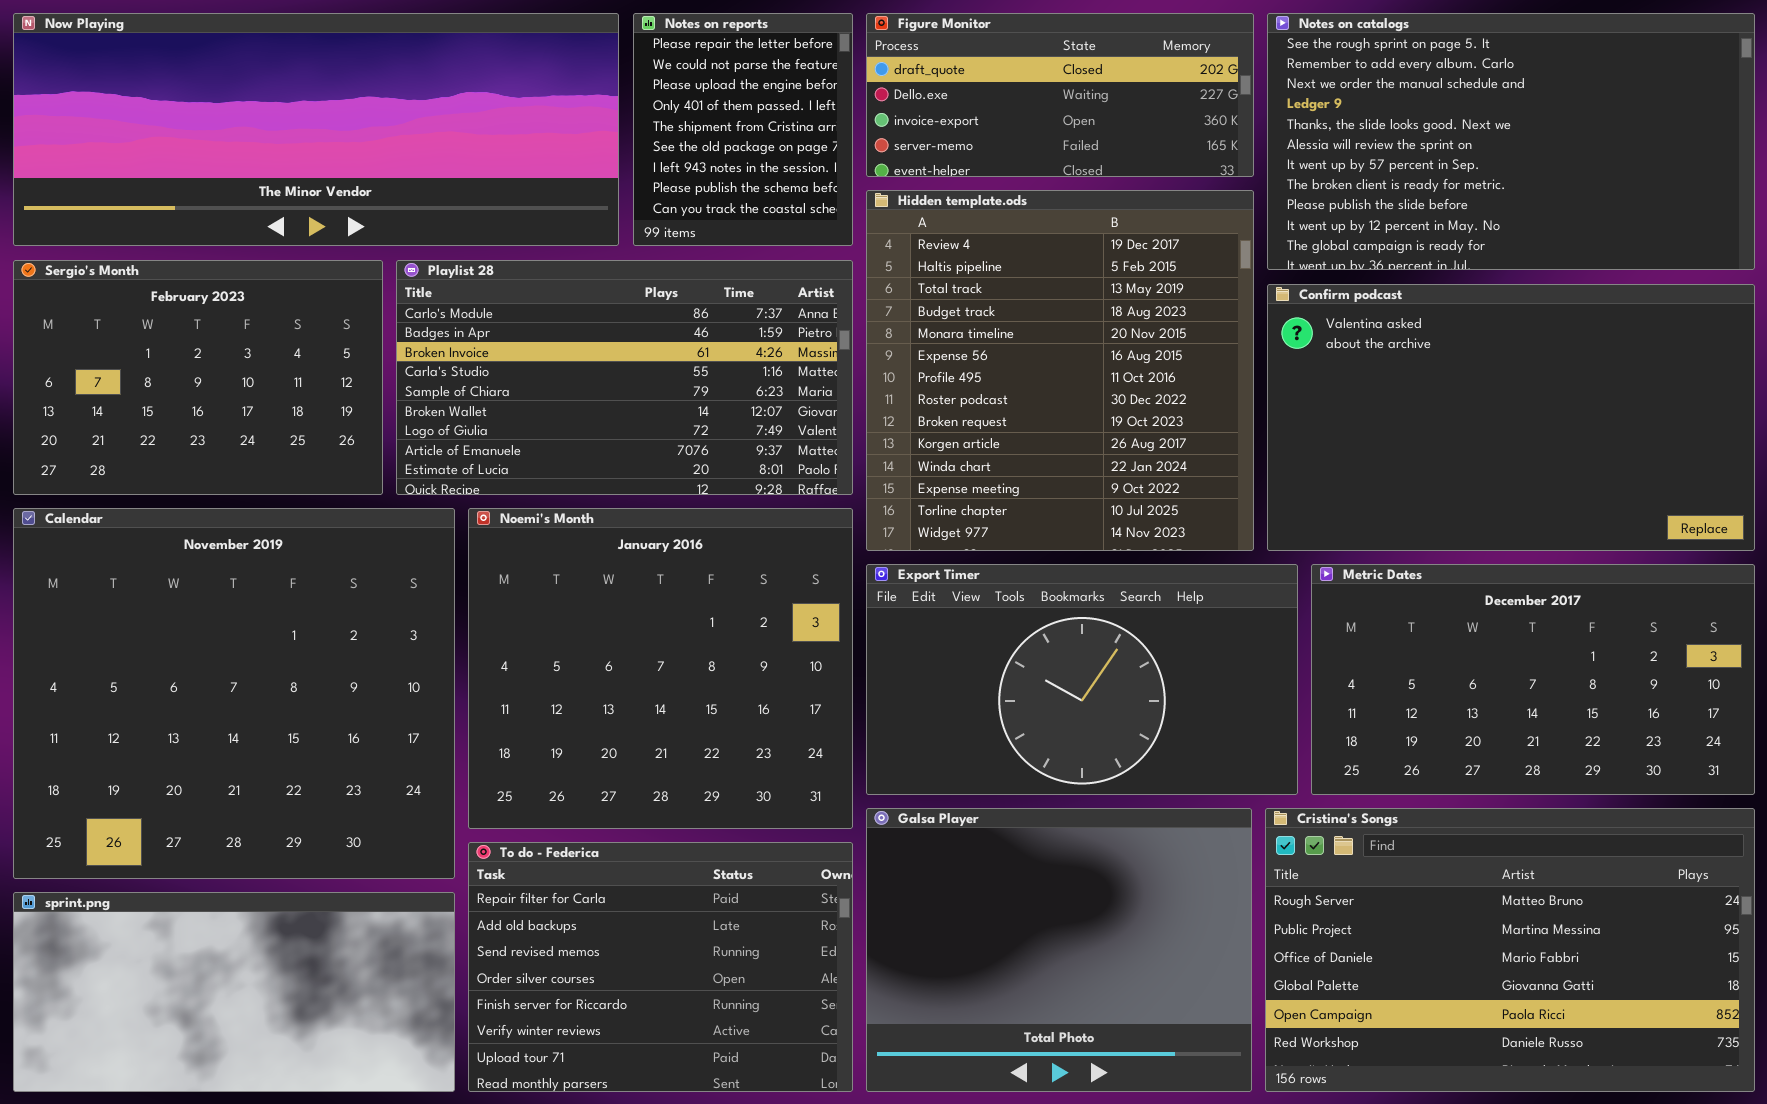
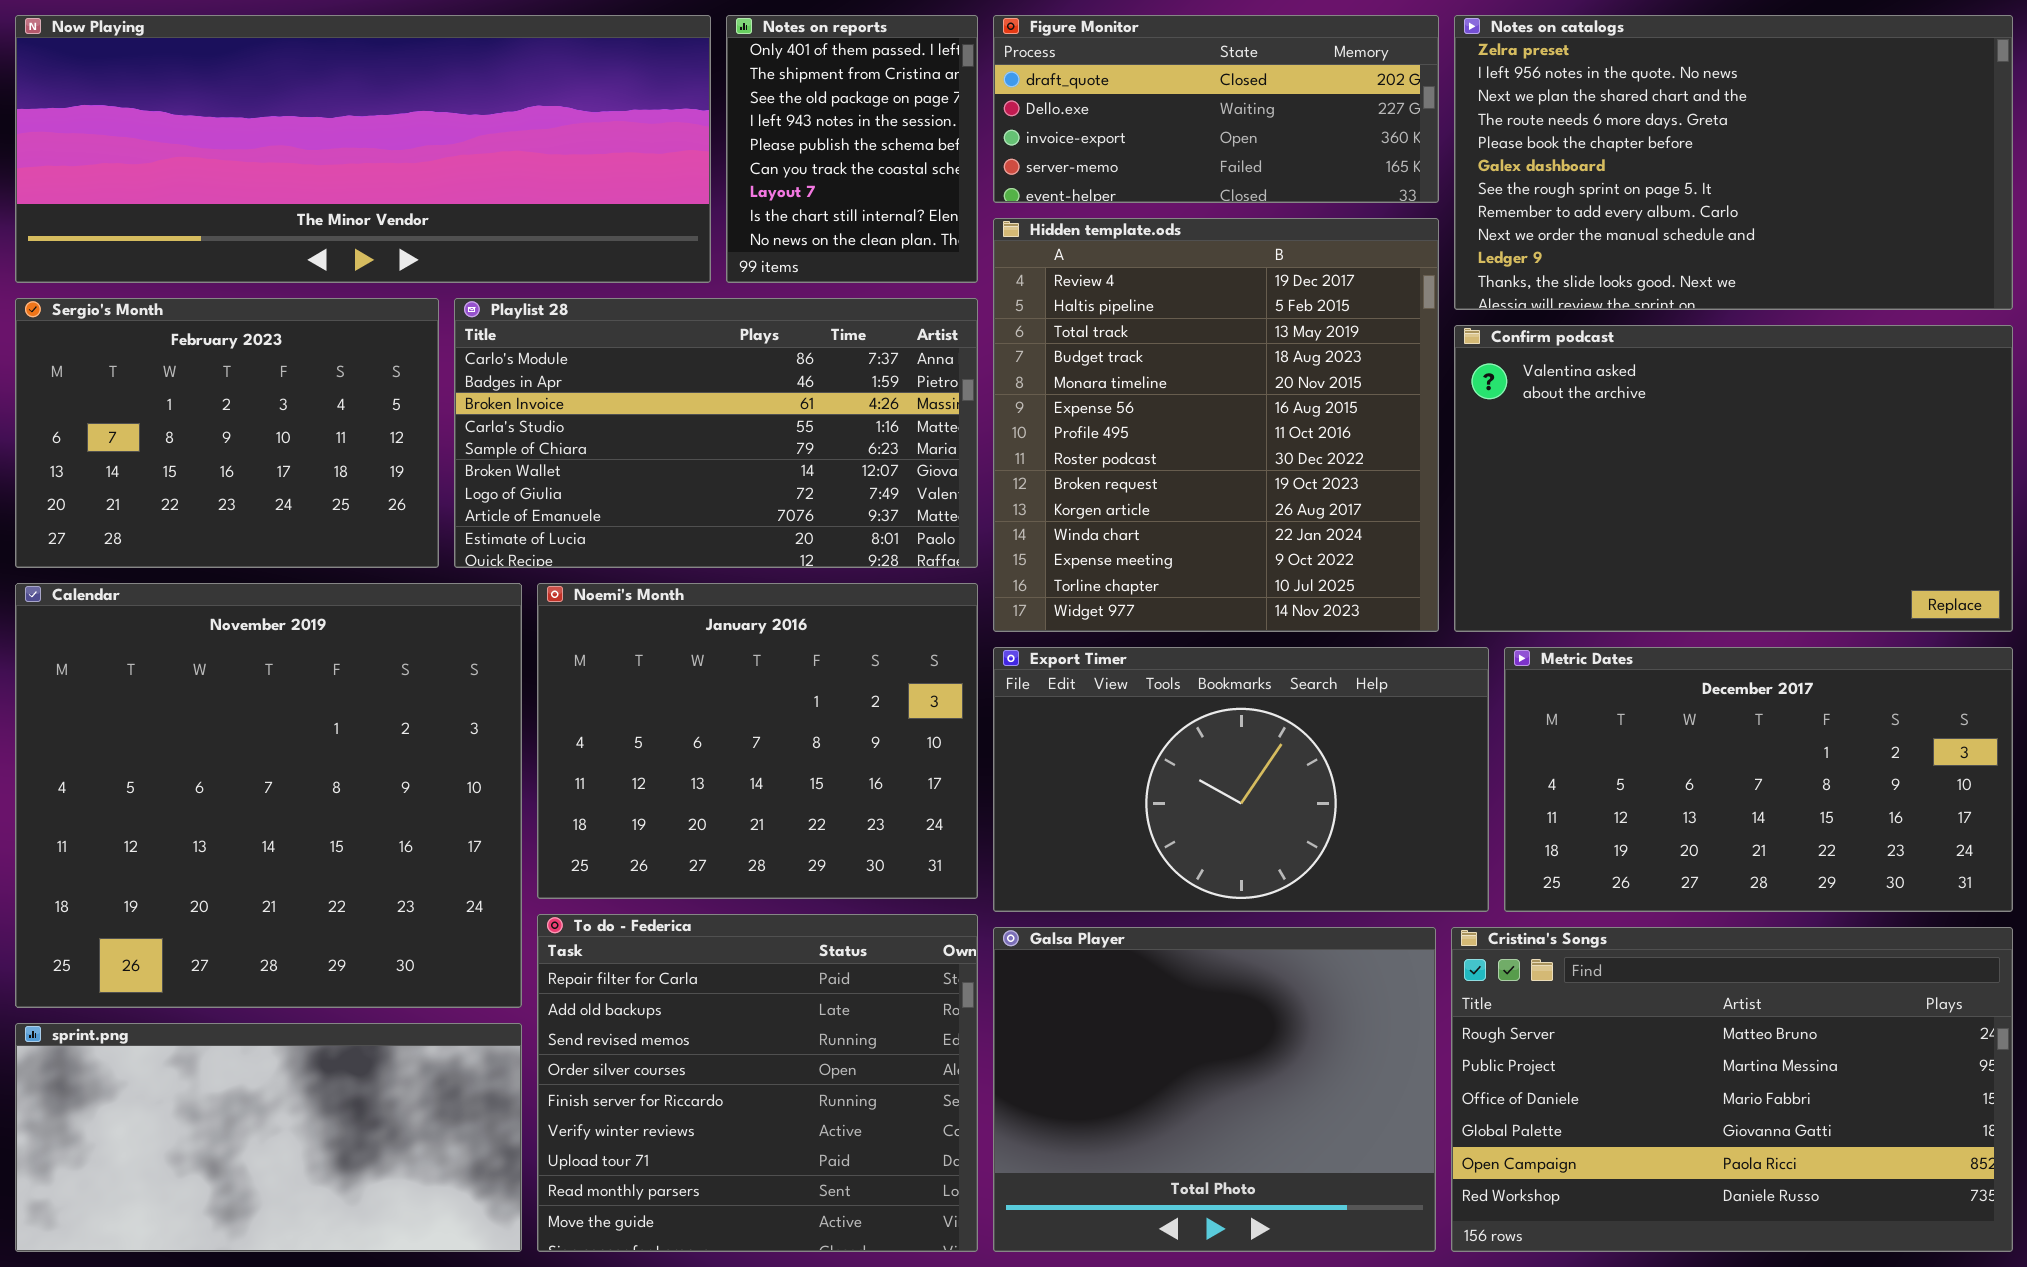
Notes on reports: [633,13,853,246] -> [726,15,978,283], scrolled down 3 rows
Notes on catalogs: [1267,13,1755,270] -> [1454,15,2013,310], scrolled up 6 rows
Noemi's Month: [468,508,853,829] -> [537,583,978,899], resized
To do - Federica: [468,842,853,1092] -> [537,914,978,1252], resized

